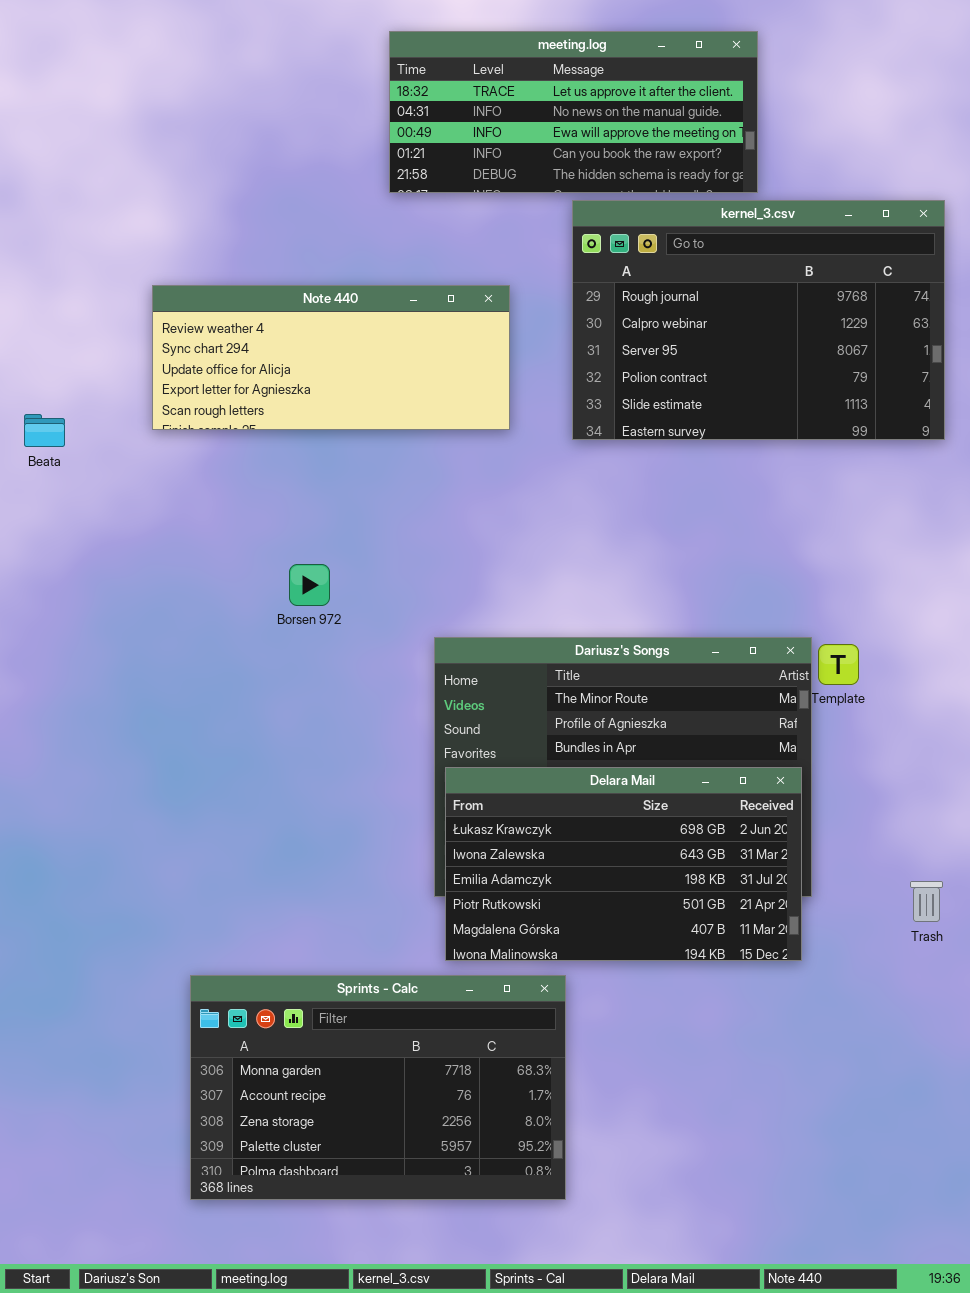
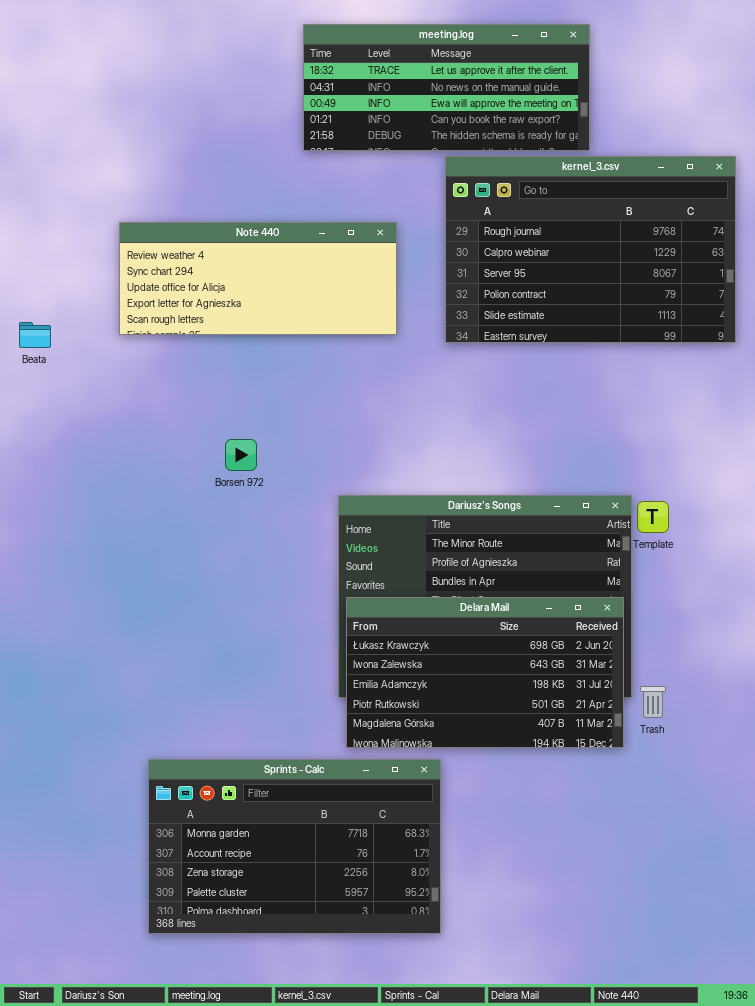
Trash: [910,881,943,922] -> [640,686,666,718], moved

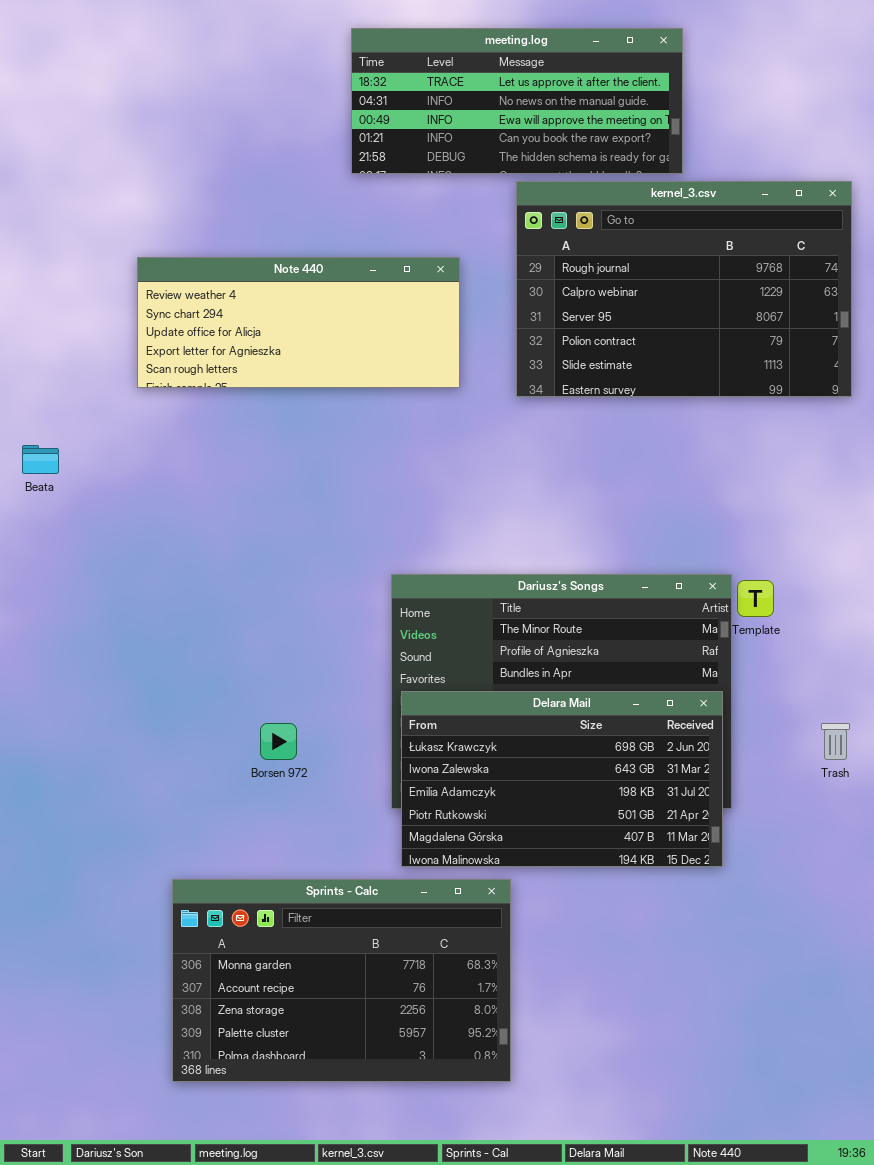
Beata: [19,322,51,348] -> [22,445,59,474], moved
Borsen 972: [225,439,257,471] -> [260,723,297,760], moved
Trash: [640,686,666,718] -> [821,723,850,760], moved

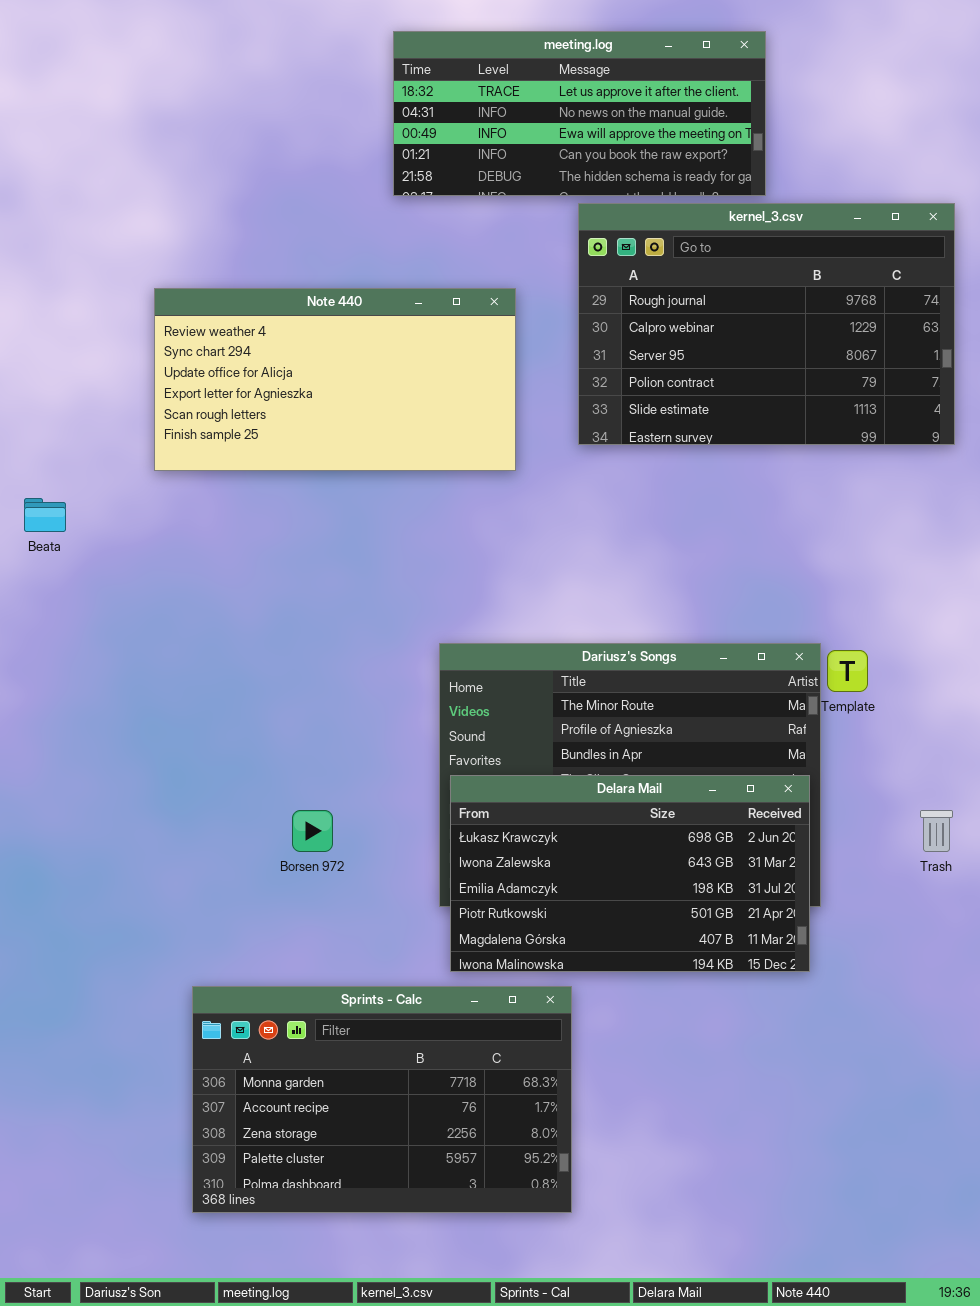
Note 440: [137,257,460,388] -> [154,288,516,471], resized

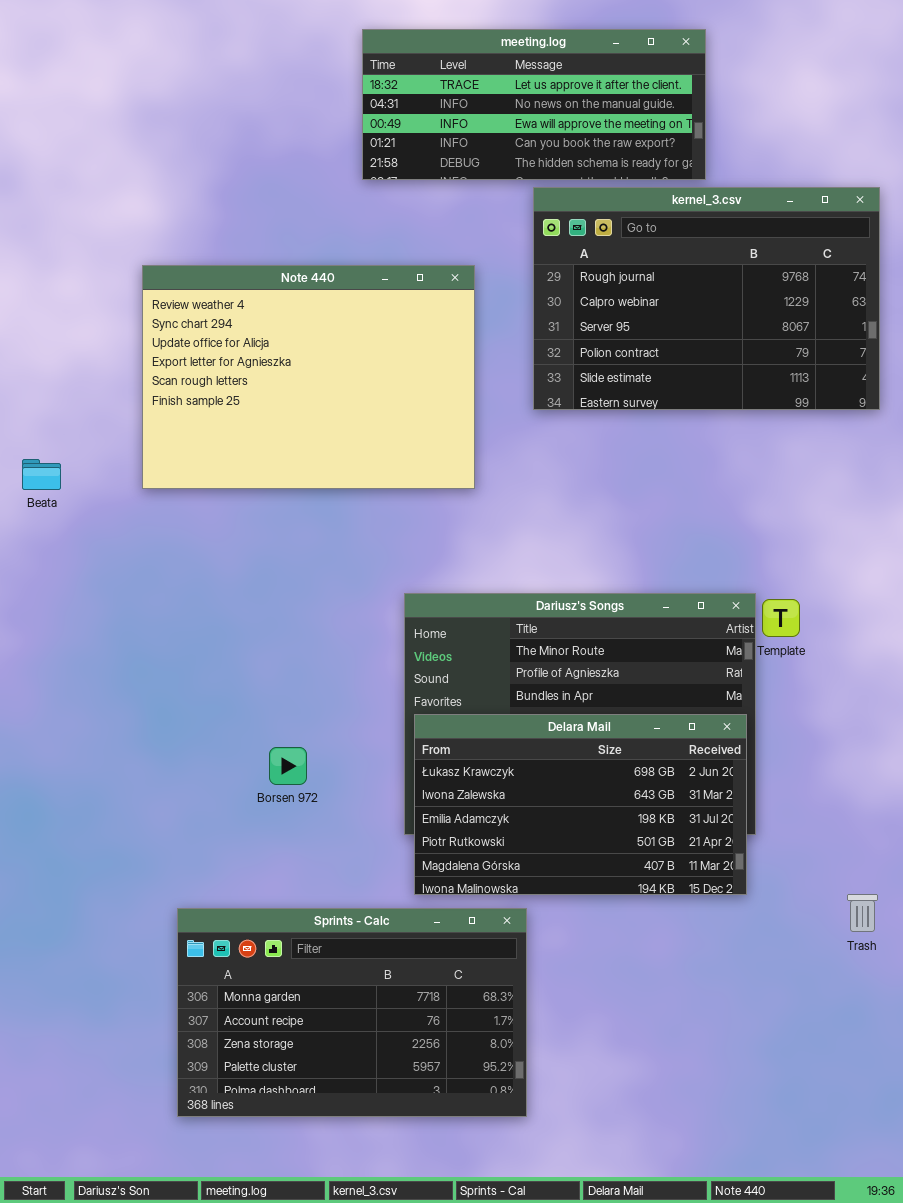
Note 440: [154,288,516,471] -> [142,265,475,489], resized
Trash: [920,810,953,852] -> [847,894,878,932], moved

